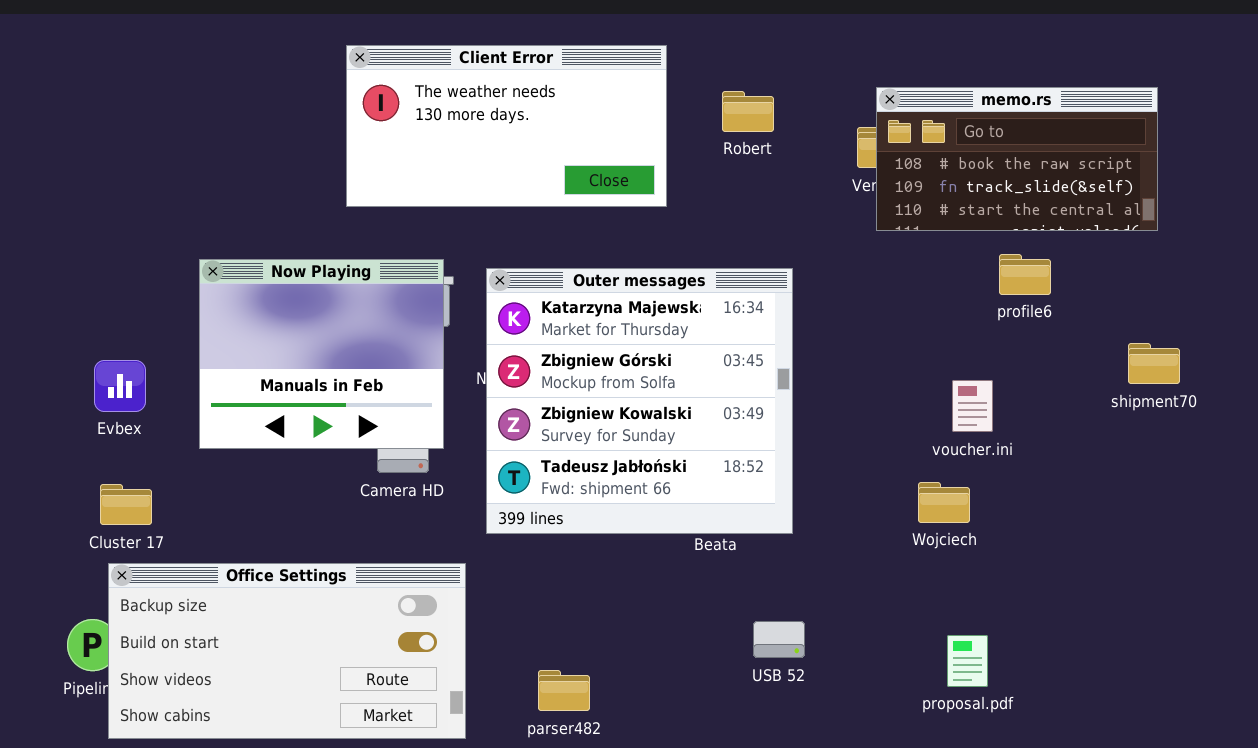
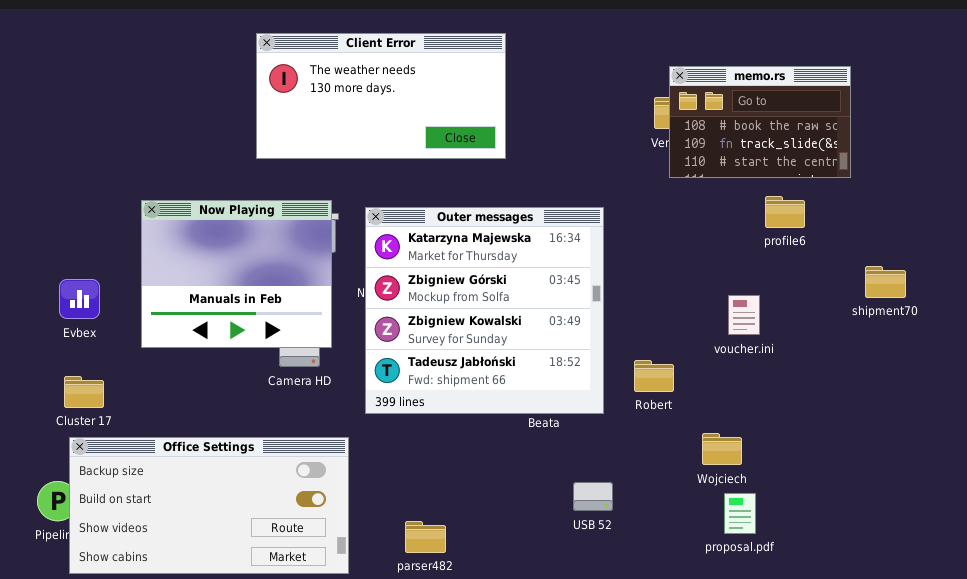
memo.rs: [876,87,1158,231] -> [669,66,851,178], resized
Robert: [722,91,774,132] -> [634,360,674,392], moved
Wojciech: [918,482,970,523] -> [702,433,742,465], moved

